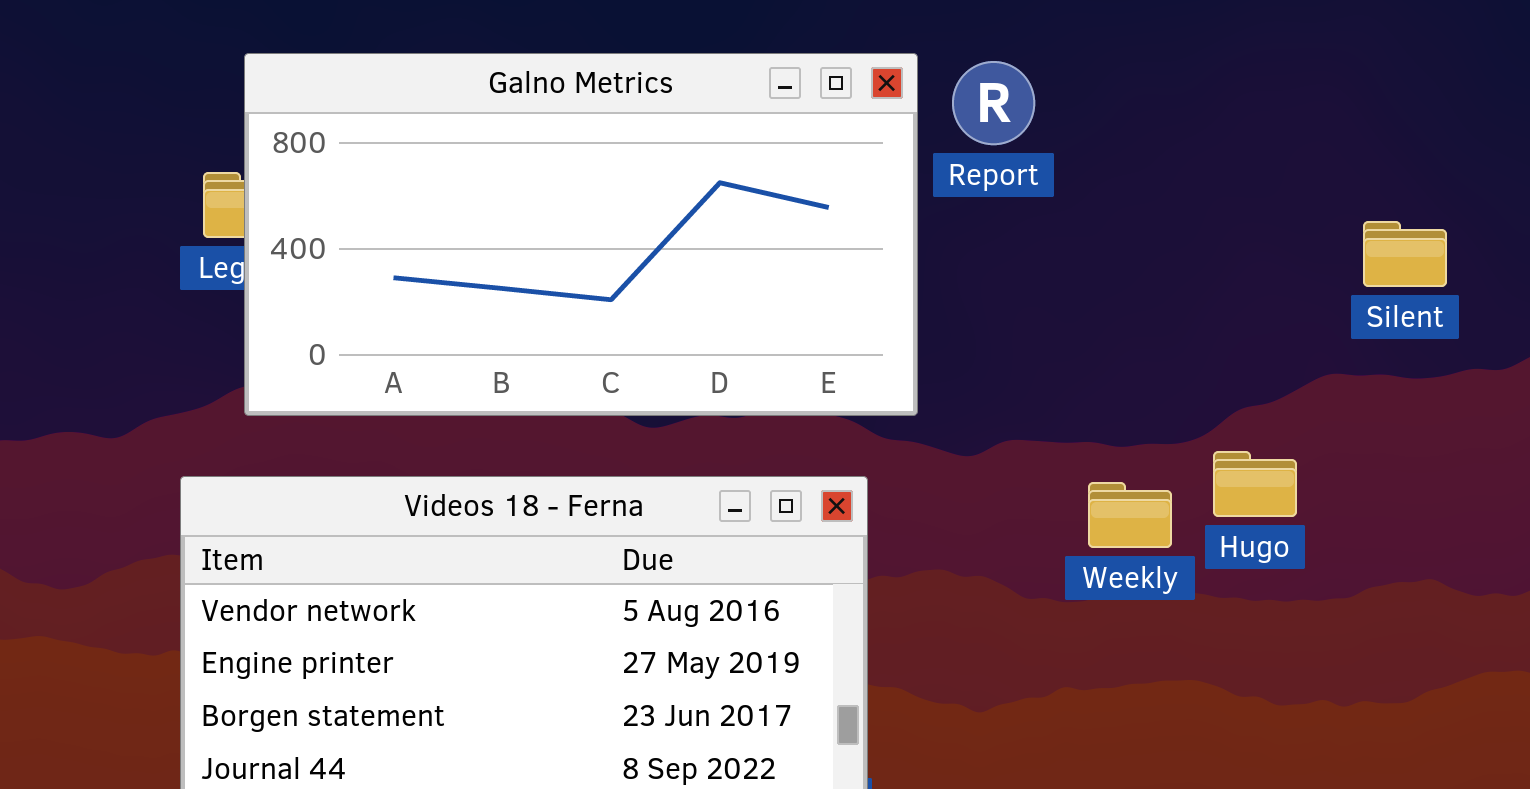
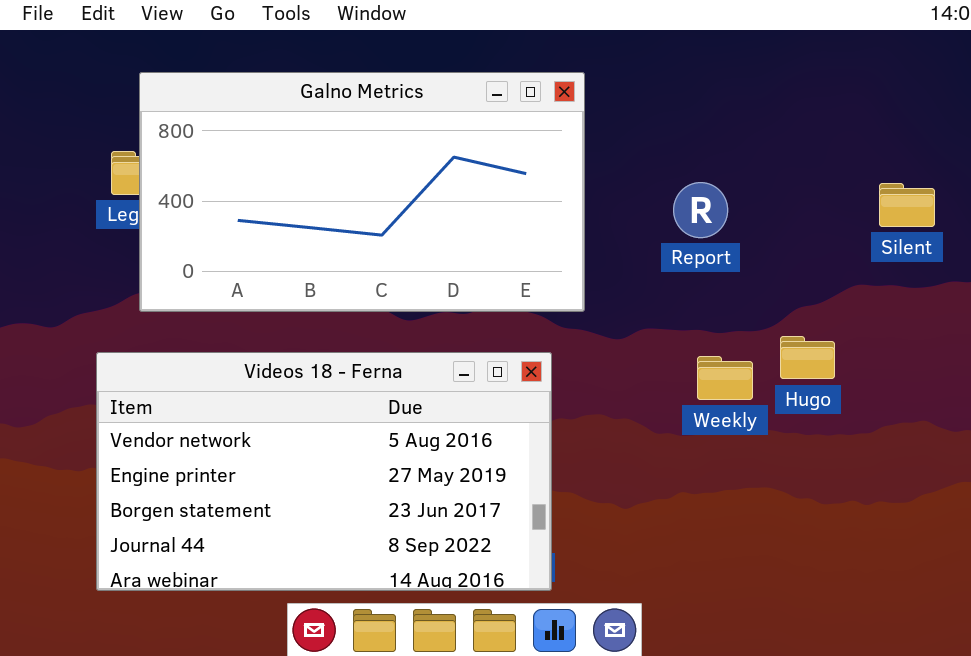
Report: [952,61,1035,145] -> [673,182,728,238], moved

